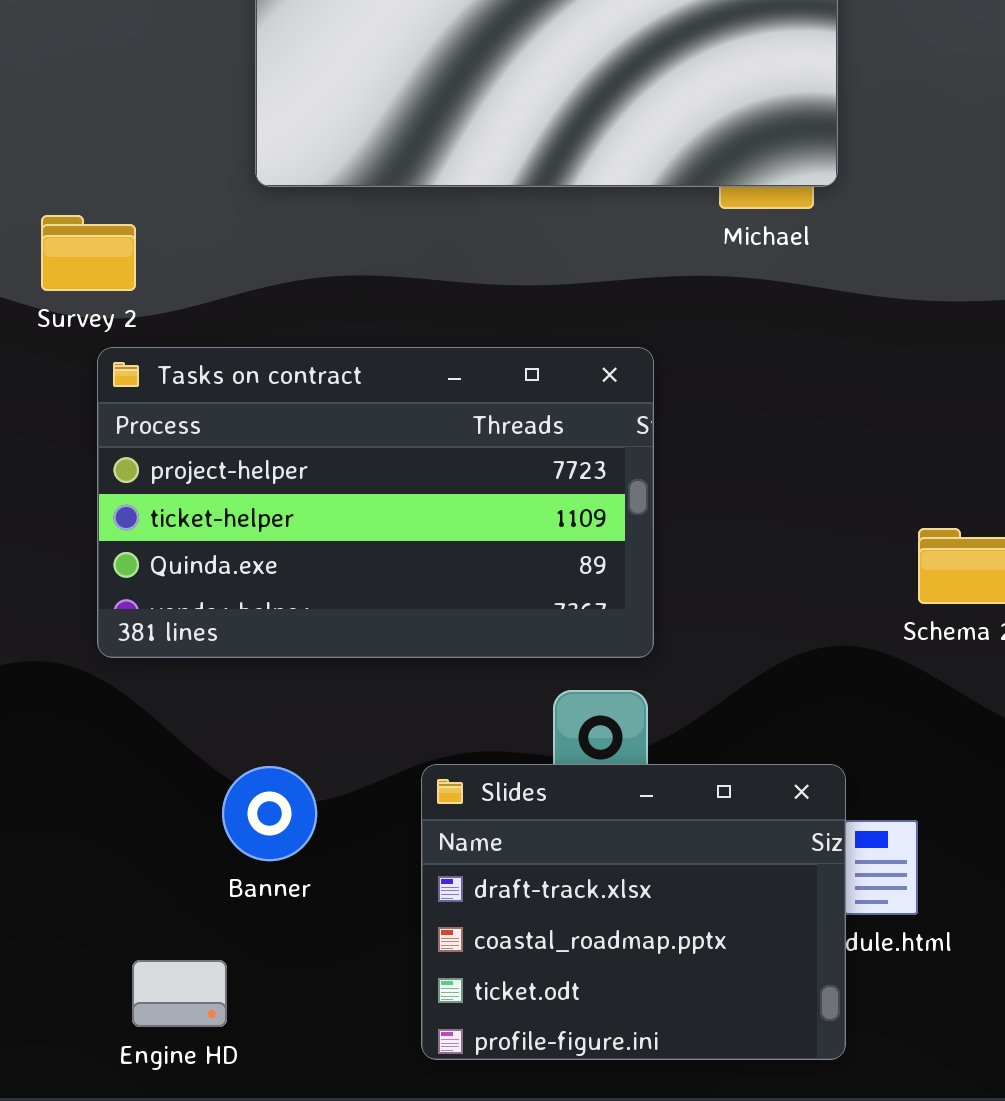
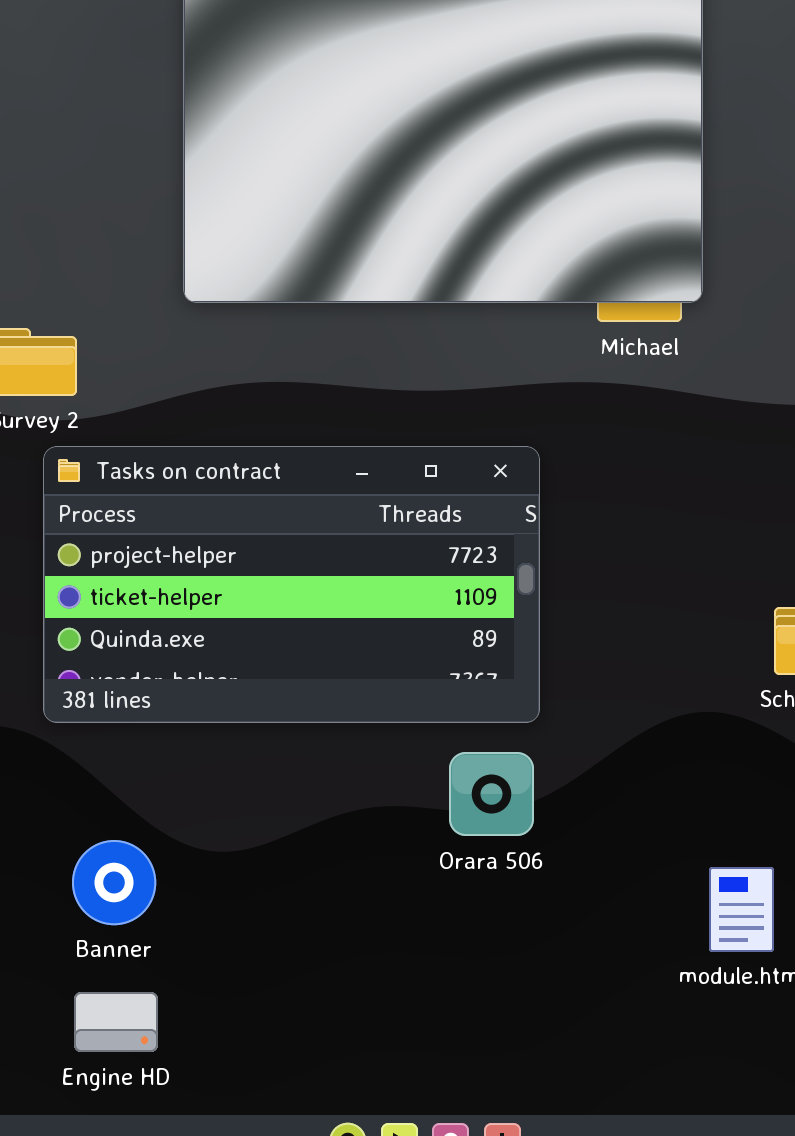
Slides: [421,764,846,1060] -> none, closed
Banner: [222,766,317,861] -> [72,840,156,925], moved

